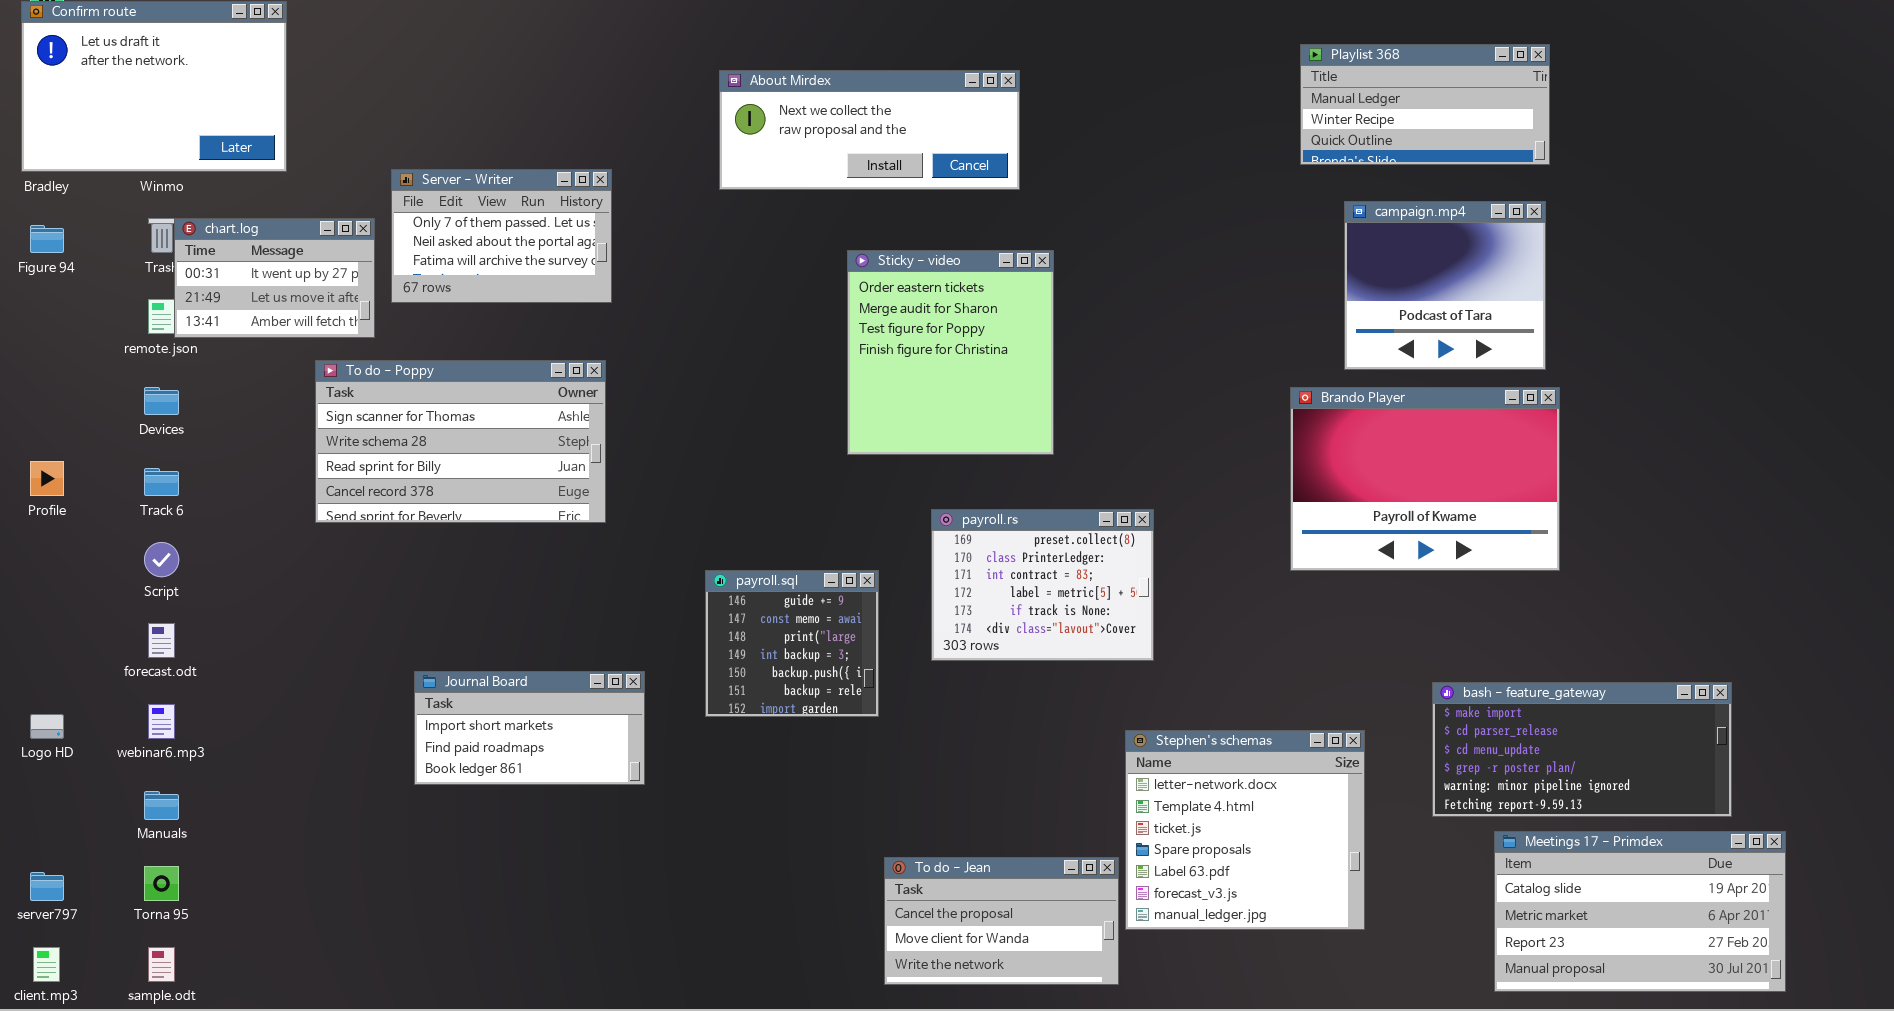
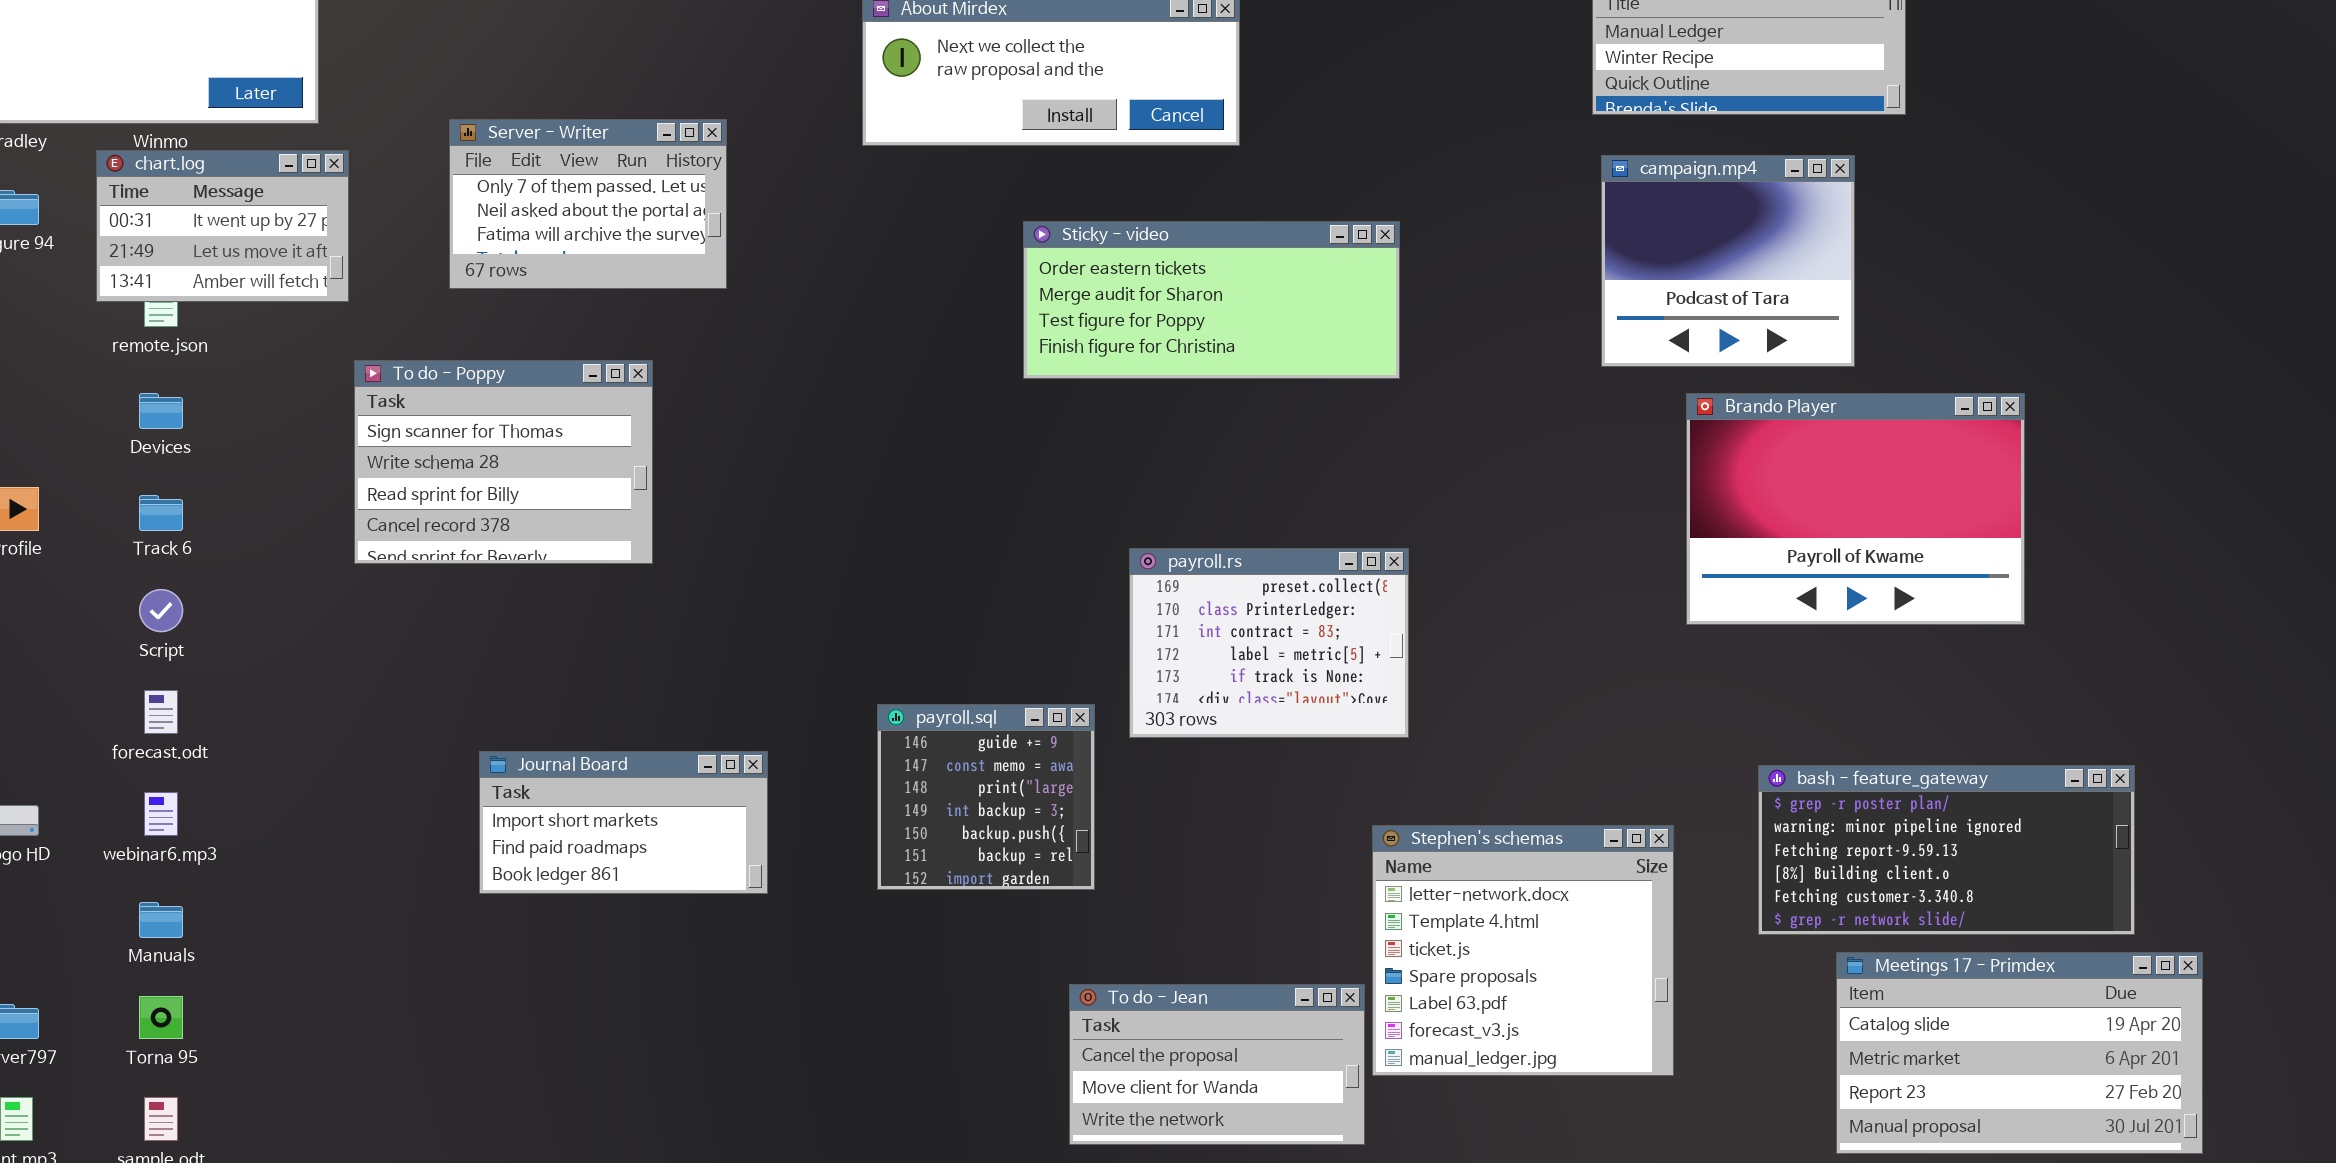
campaign.mp4: [1344,201,1546,370] -> [1601,155,1855,367], moved
chart.log: [174,218,375,338] -> [96,150,349,302], moved
Sticky - video: [847,250,1054,455] -> [1023,221,1400,379], resized
To do - Poppy: [315,360,606,523] -> [354,360,653,564], resized
Brando Player: [1290,387,1560,571] -> [1686,393,2025,625], moved
payroll.sql: [705,570,879,717] -> [877,704,1095,890], moved
bash - feature_gateway: [1432,682,1732,817] -> [1758,765,2135,935], scrolled down 3 rows

